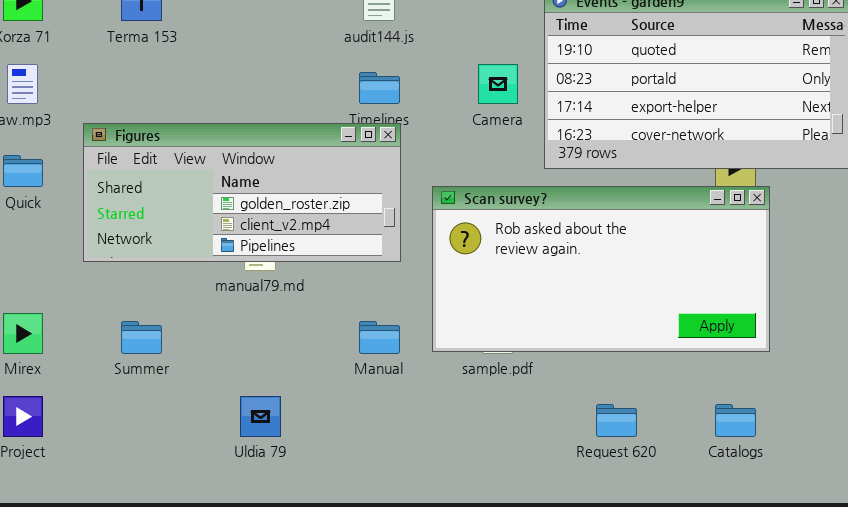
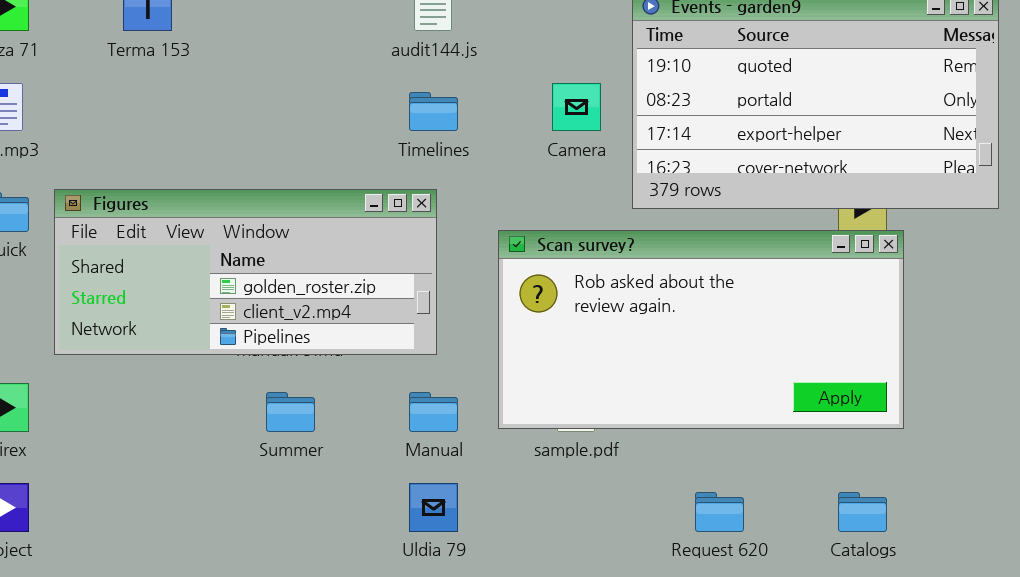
Figures: [83,123,401,262] -> [54,189,437,355], moved
Summer: [121,321,162,354] -> [266,392,315,432], moved
Uldia 79: [240,396,281,437] -> [409,483,458,532], moved

